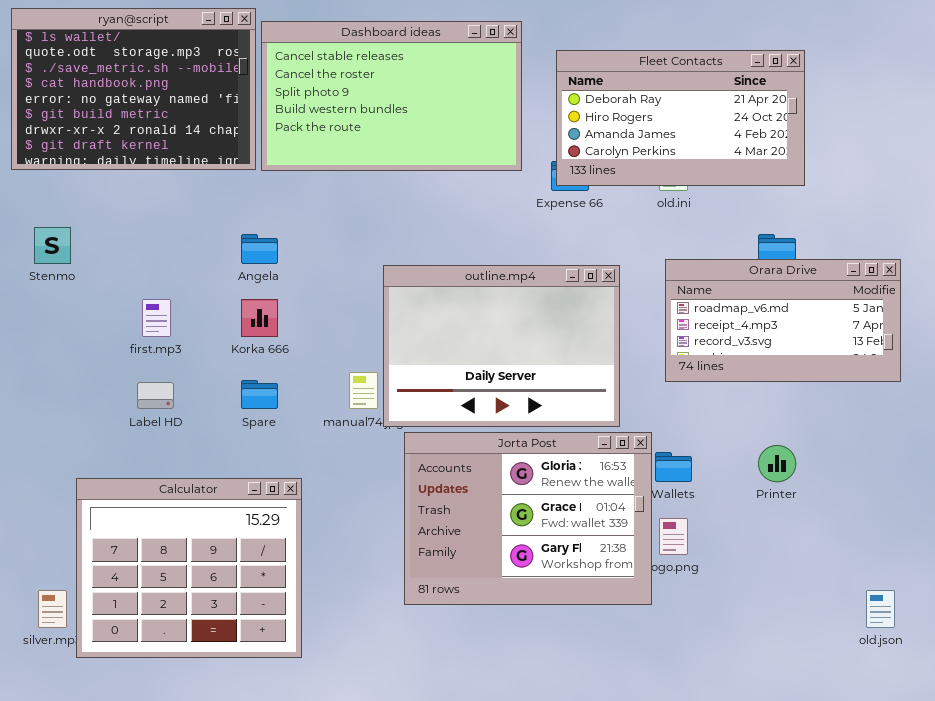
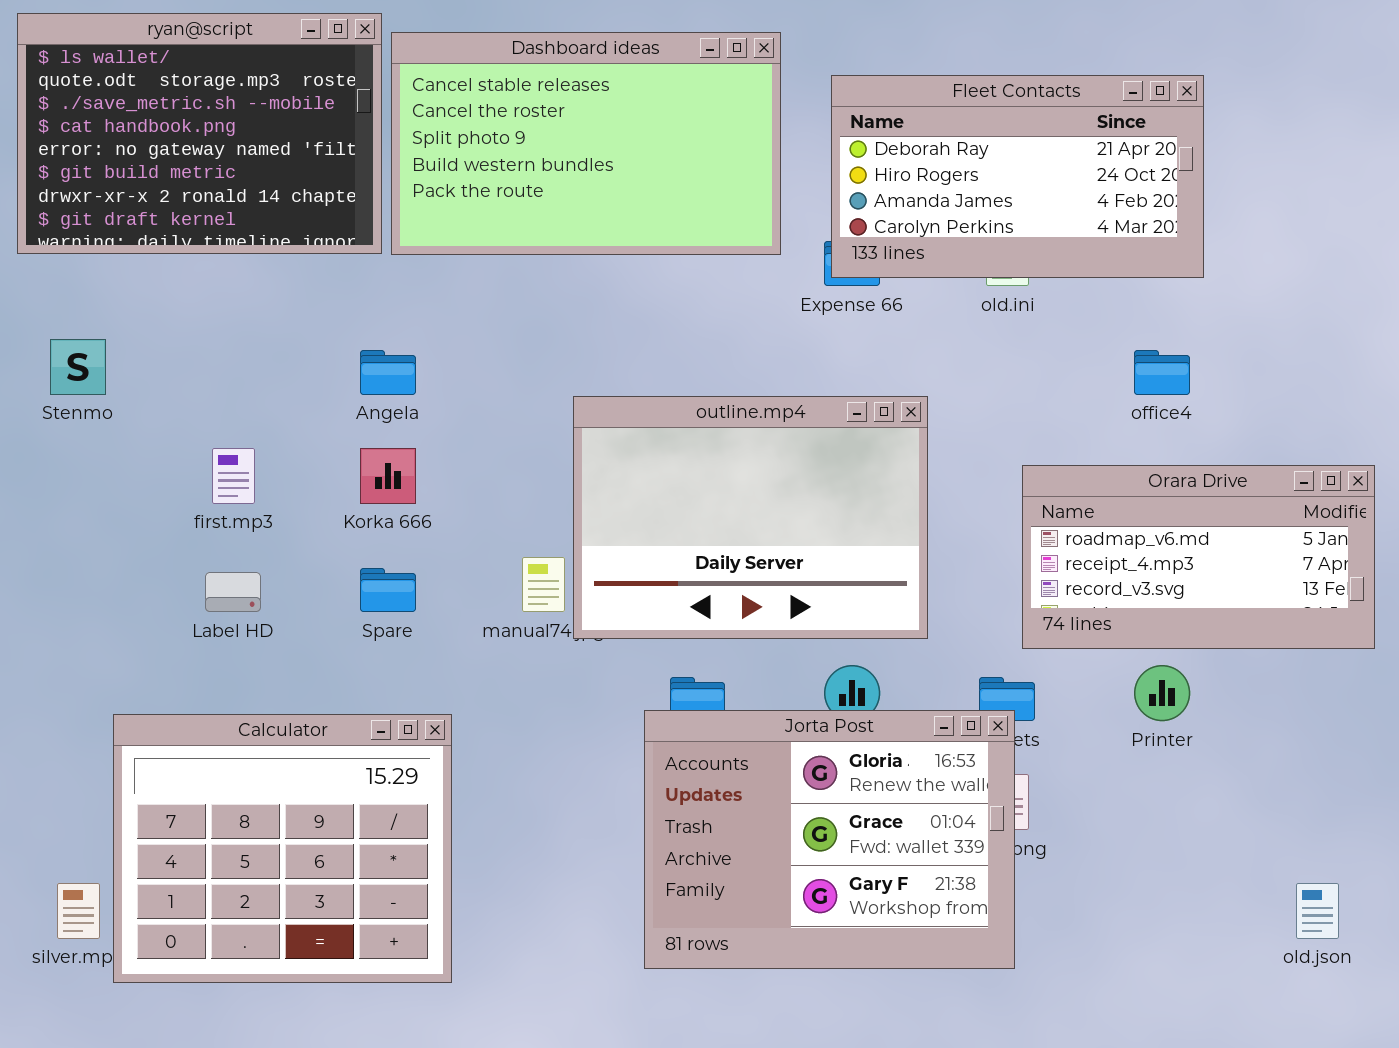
Orara Drive: [665,259,901,382] -> [1022,465,1375,649], moved
Jorta Post: [404,432,652,605] -> [644,710,1015,969], moved

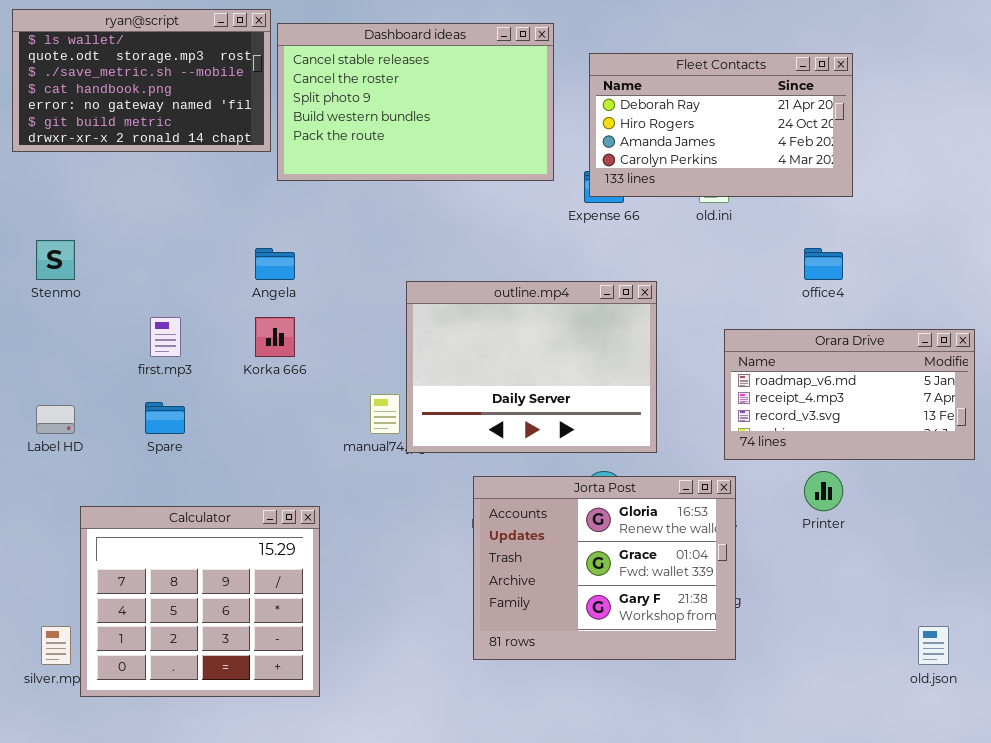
ryan@script: [17,13,382,254] -> [12,9,271,152], resized
Spare: [360,568,416,612] -> [145,402,185,434], moved
Label HD: [205,572,261,612] -> [36,405,75,434], moved
Jorta Post: [644,710,1015,969] -> [473,476,736,660], moved

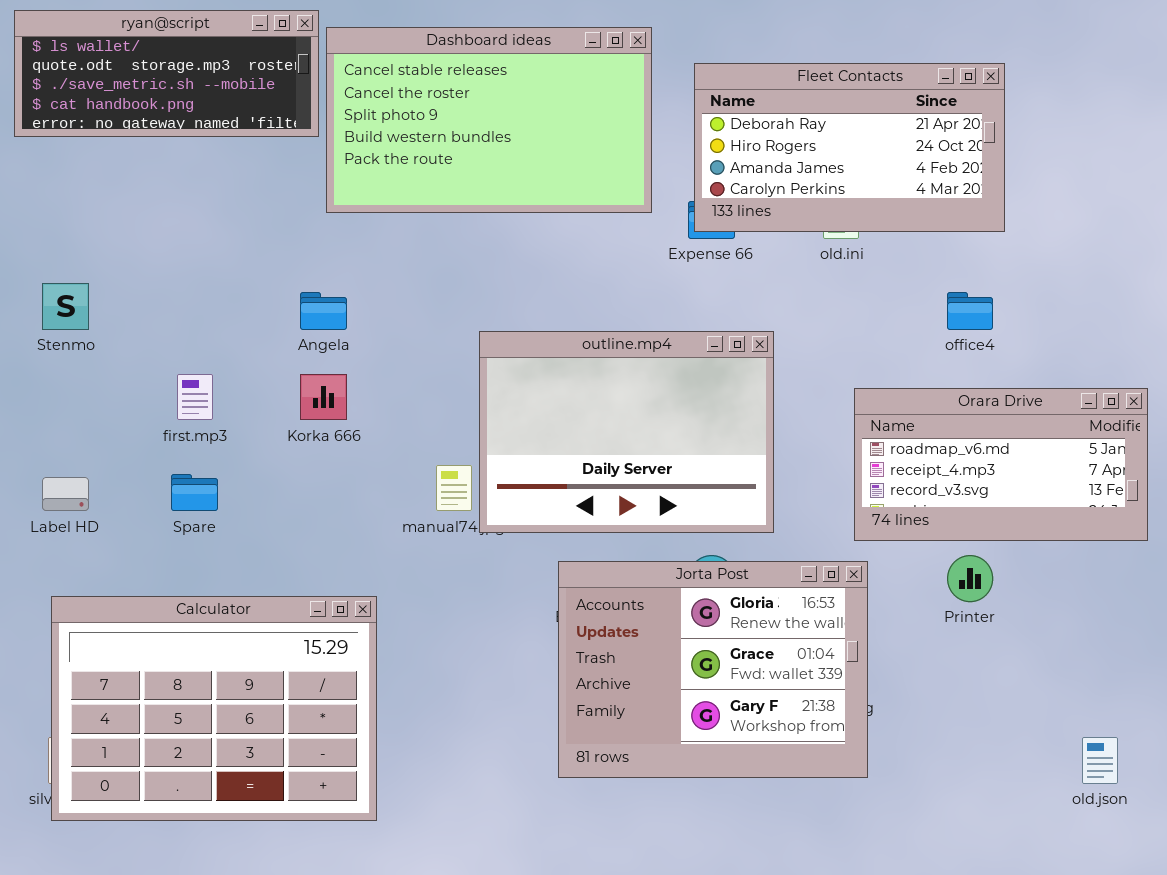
ryan@script: [12,9,271,152] -> [14,10,319,137], resized
Calculator: [80,506,320,697] -> [51,596,377,821], resized

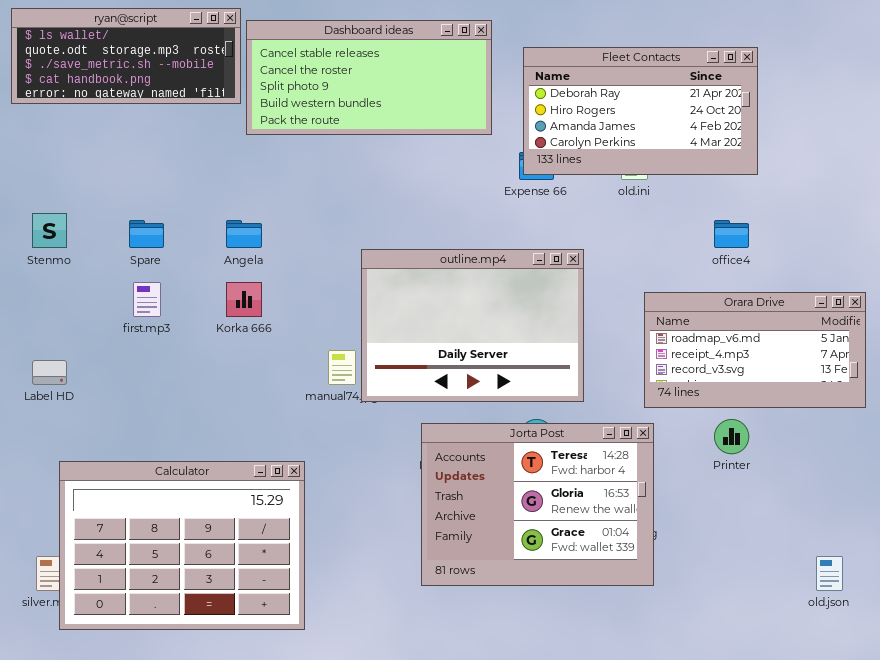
Dashboard ideas: [326,27,652,213] -> [246,20,492,135], resized
Spare: [171,474,218,511] -> [129,220,164,248], moved
Jorta Post: [558,561,868,778] -> [421,423,654,586], scrolled up 1 row
Calculator: [51,596,377,821] -> [59,461,305,630], moved

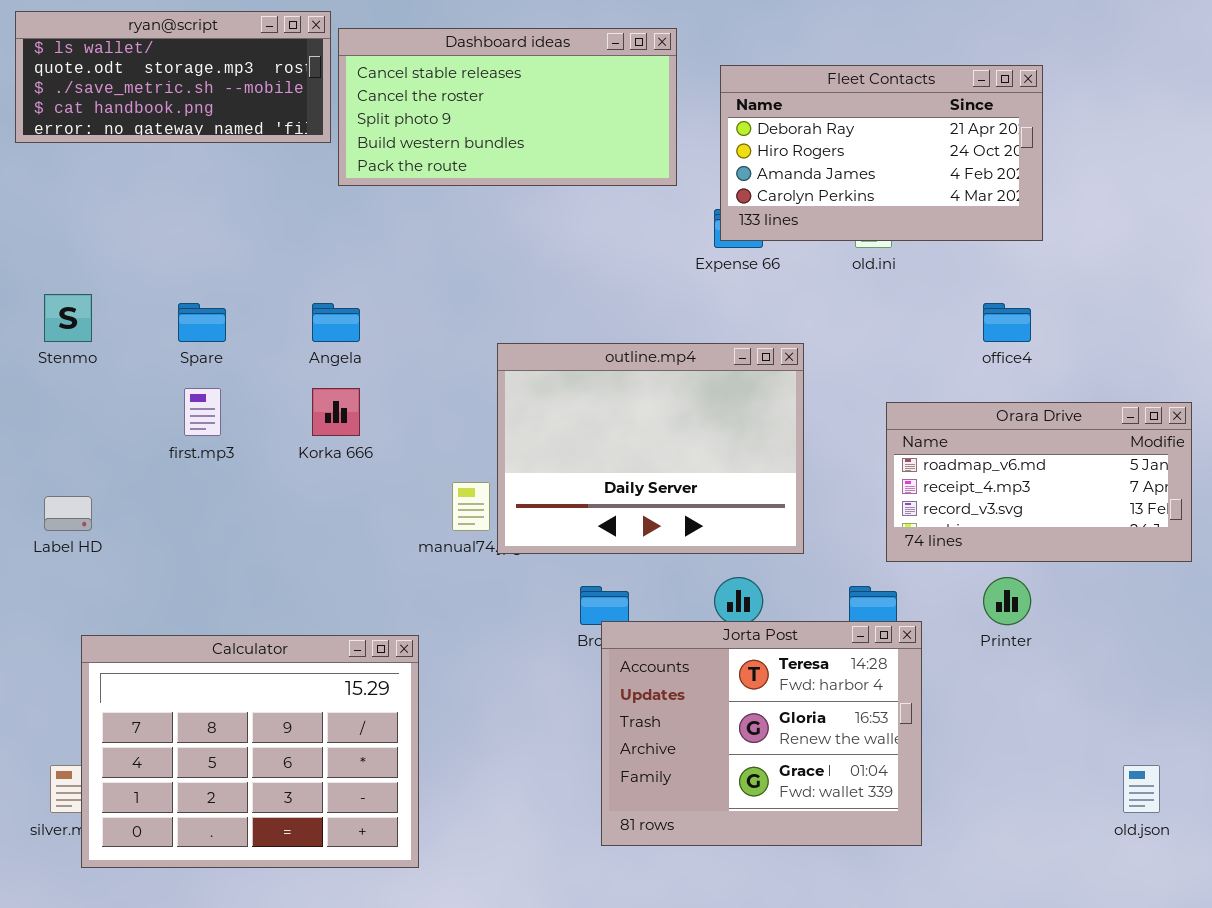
Jorta Post: [421,423,654,586] -> [601,621,922,846], moved

